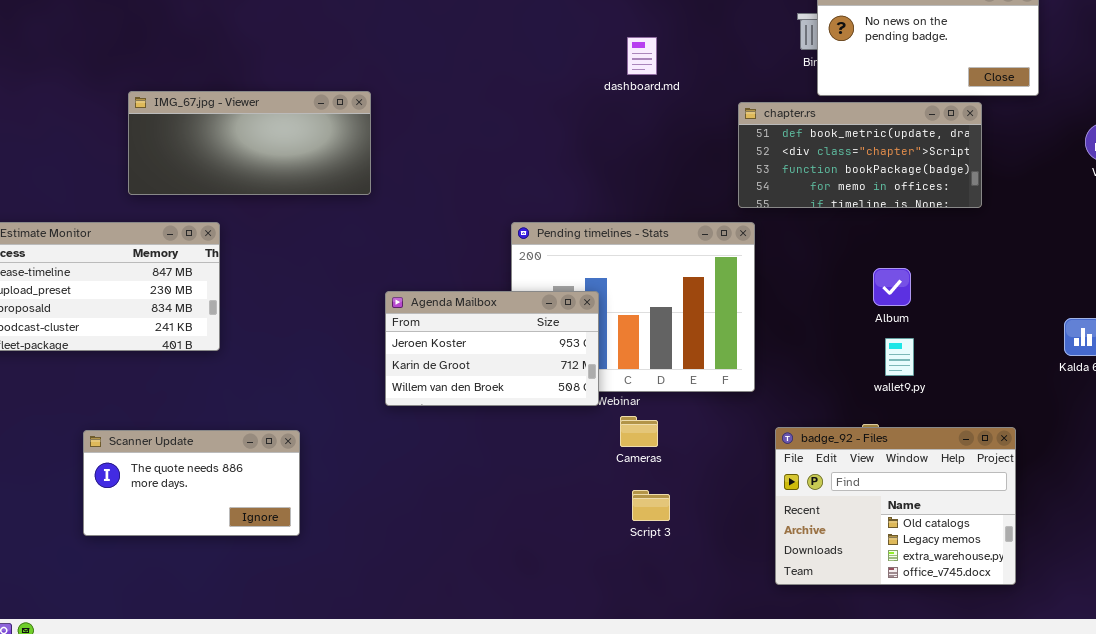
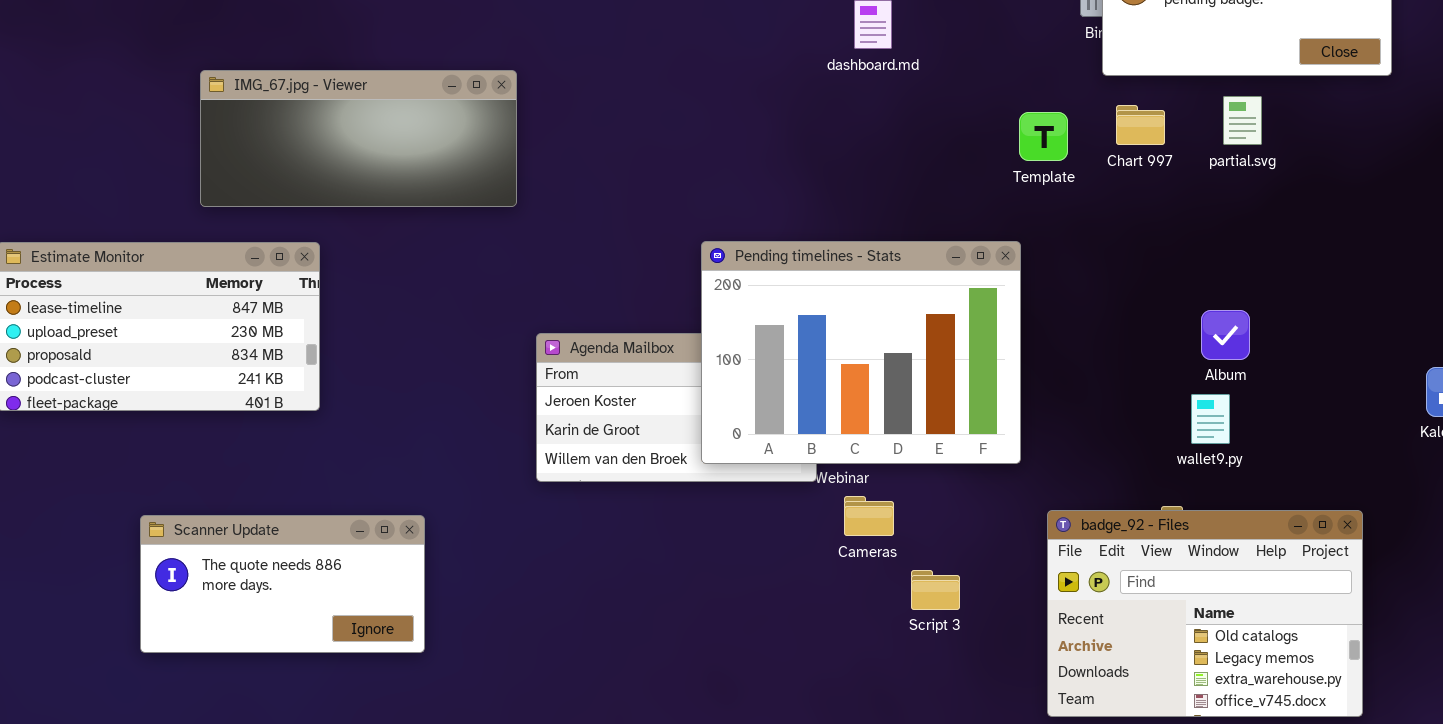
chapter.rs: [738,102,982,208] -> none, closed
Pending timelines - Stats: [511,222,755,392] -> [701,241,1021,464], raised
Album: [873,268,911,306] -> [1201,310,1250,360], moved
Script 3: [632,490,670,521] -> [911,570,960,610], moved

